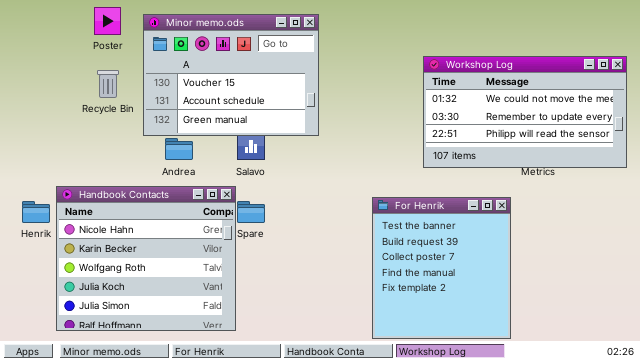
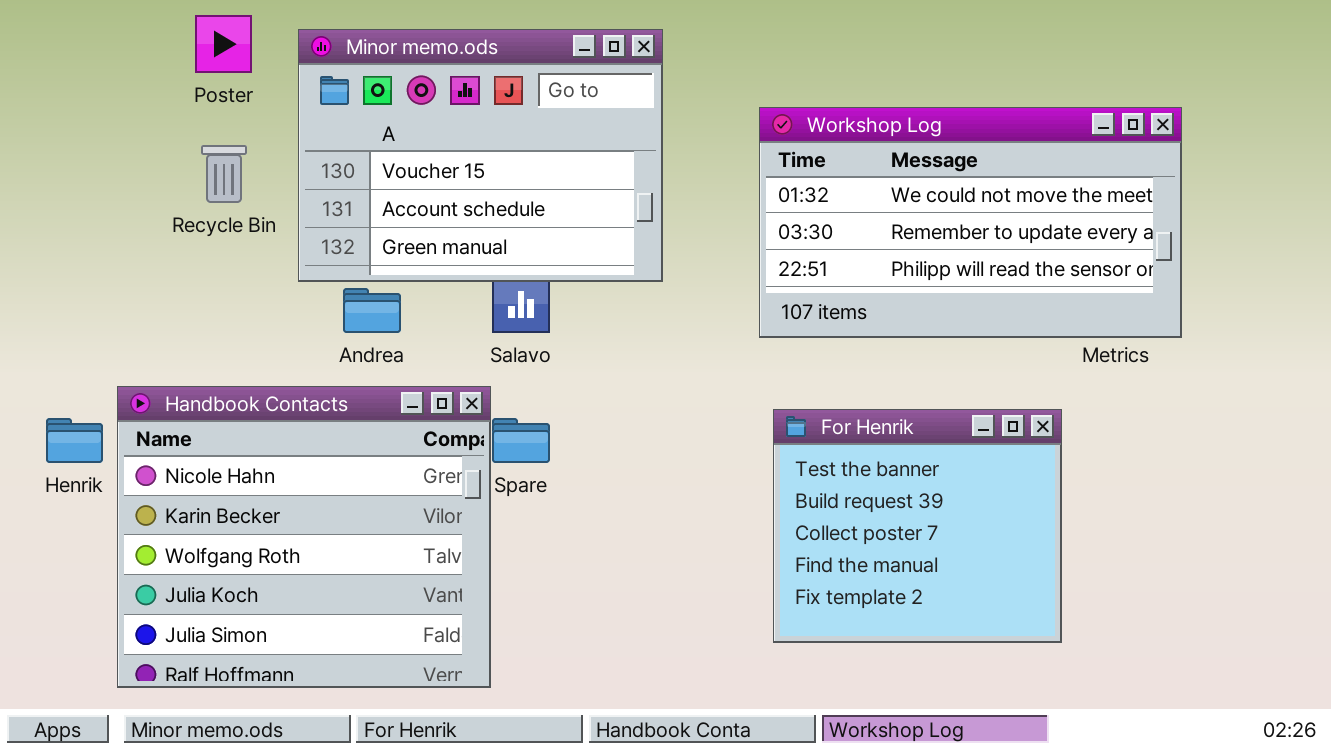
Workshop Log: [423,56,627,168] -> [759,107,1182,338], moved
For Henrik: [372,197,511,339] -> [773,409,1062,643], resized

